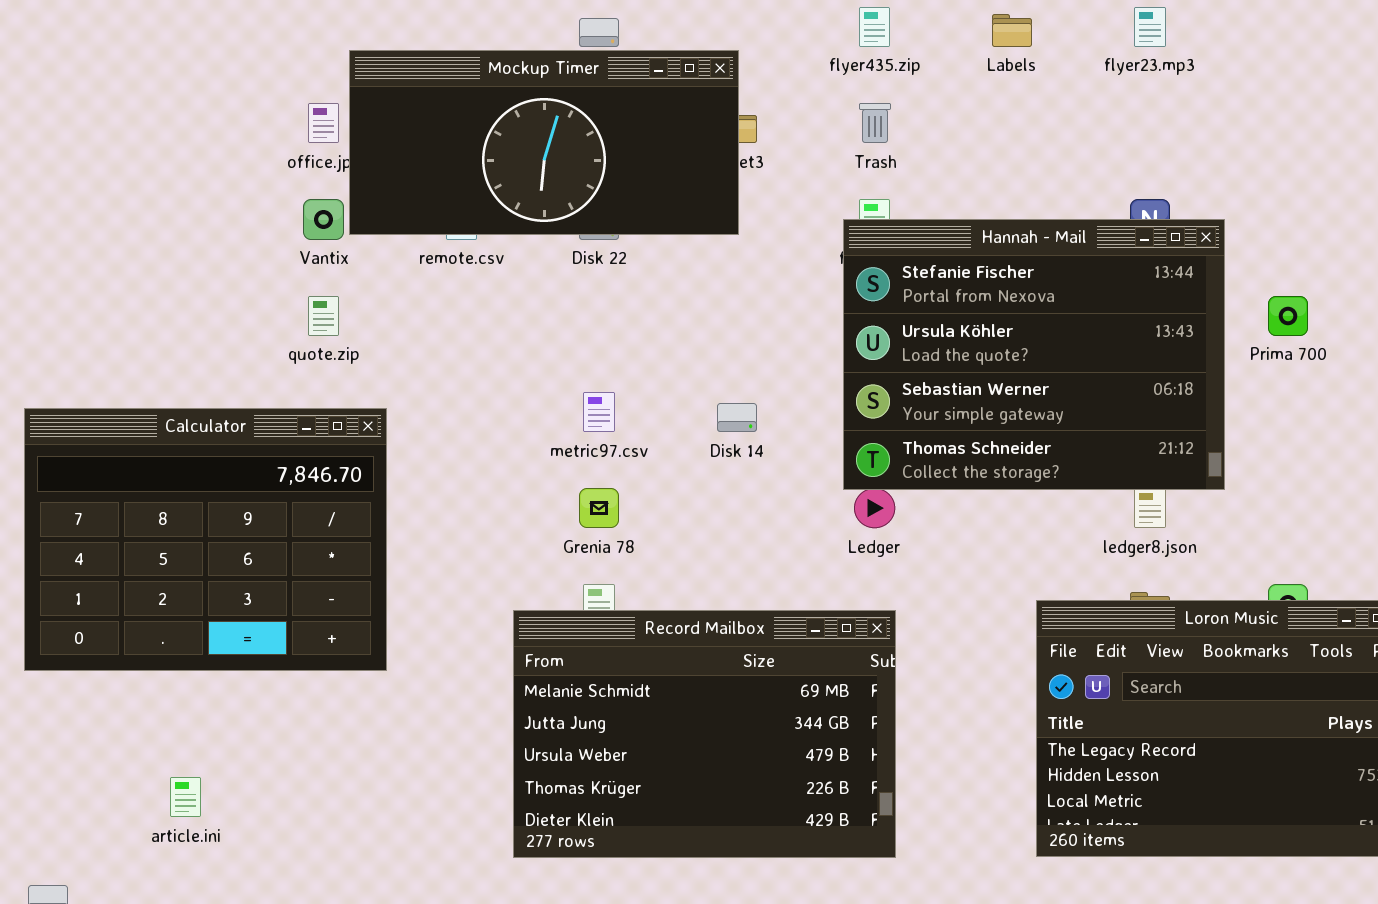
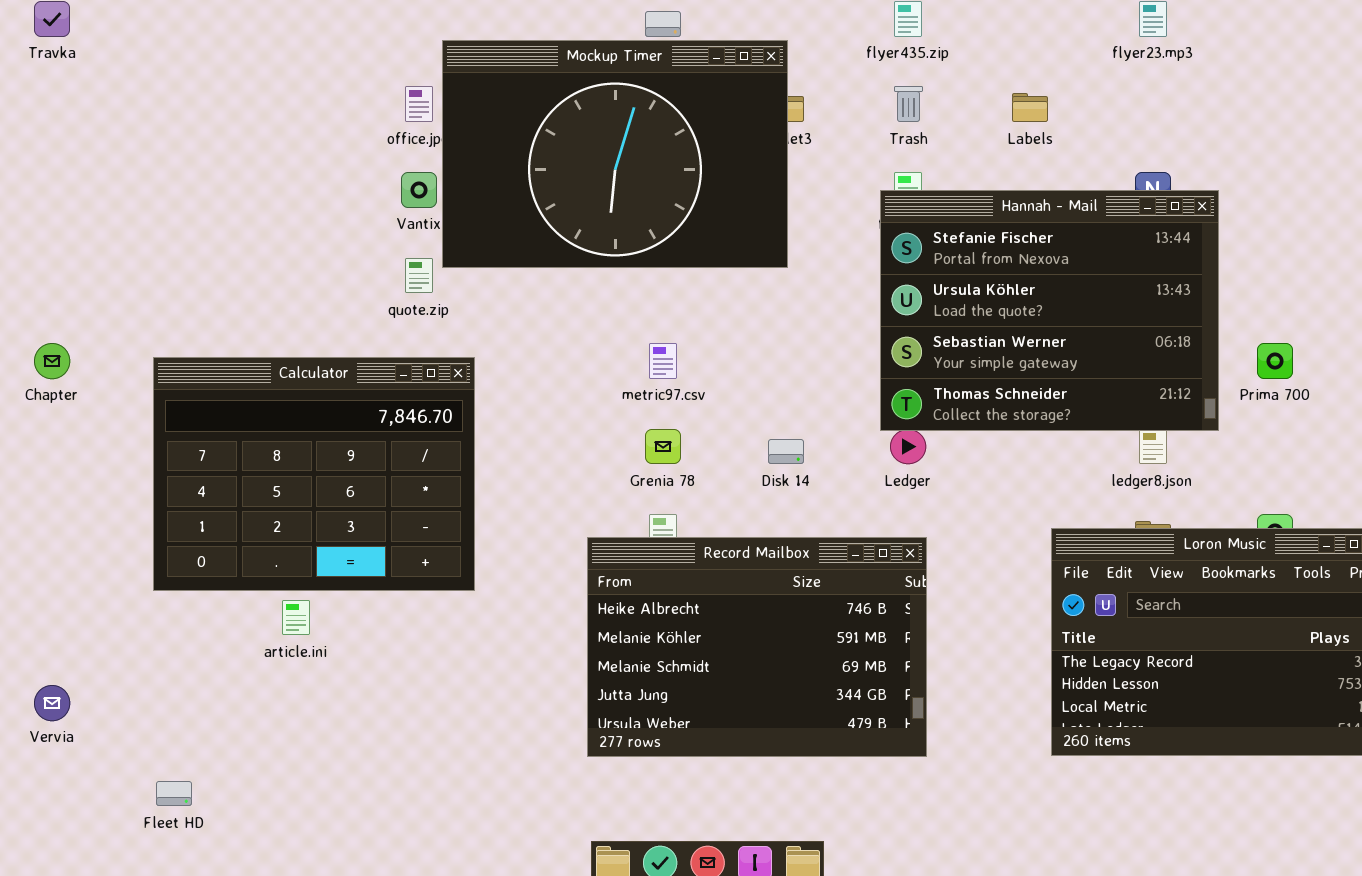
Labels: [992,14,1032,47] -> [1012,93,1048,122], moved
Mockup Timer: [349,50,739,235] -> [442,40,788,268], resized
Prima 700: [1268,296,1308,336] -> [1257,343,1293,379], moved
Disk 14: [717,403,757,432] -> [768,439,804,464], moved
Record Mailbox: [513,610,896,858] -> [587,537,927,757], scrolled up 2 rows
article.ini: [170,777,201,817] -> [282,600,310,635], moved

